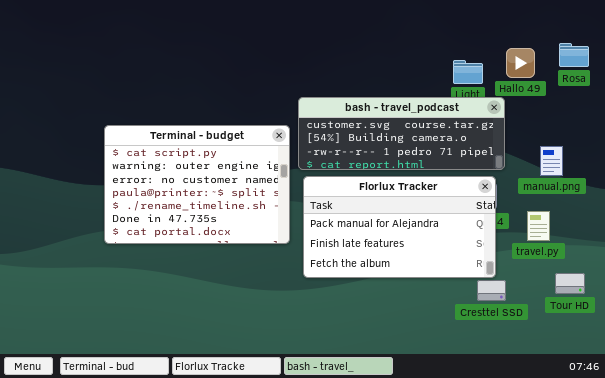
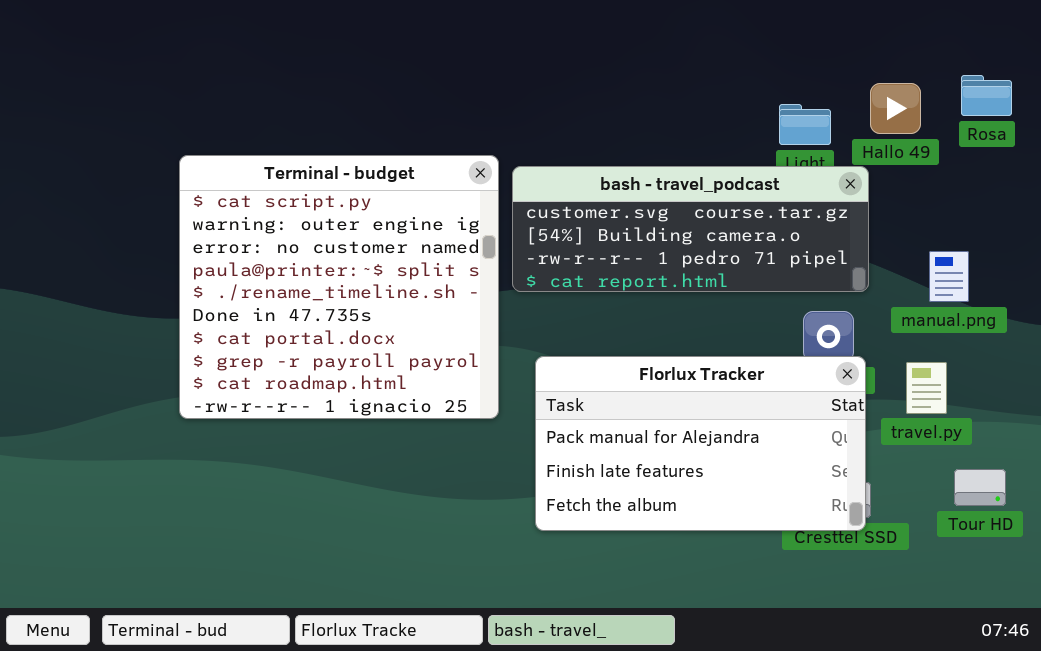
Terminal - budget: [104,125,290,244] -> [179,155,499,419], resized
Florlux Tracker: [303,176,496,278] -> [535,356,866,531], moved

